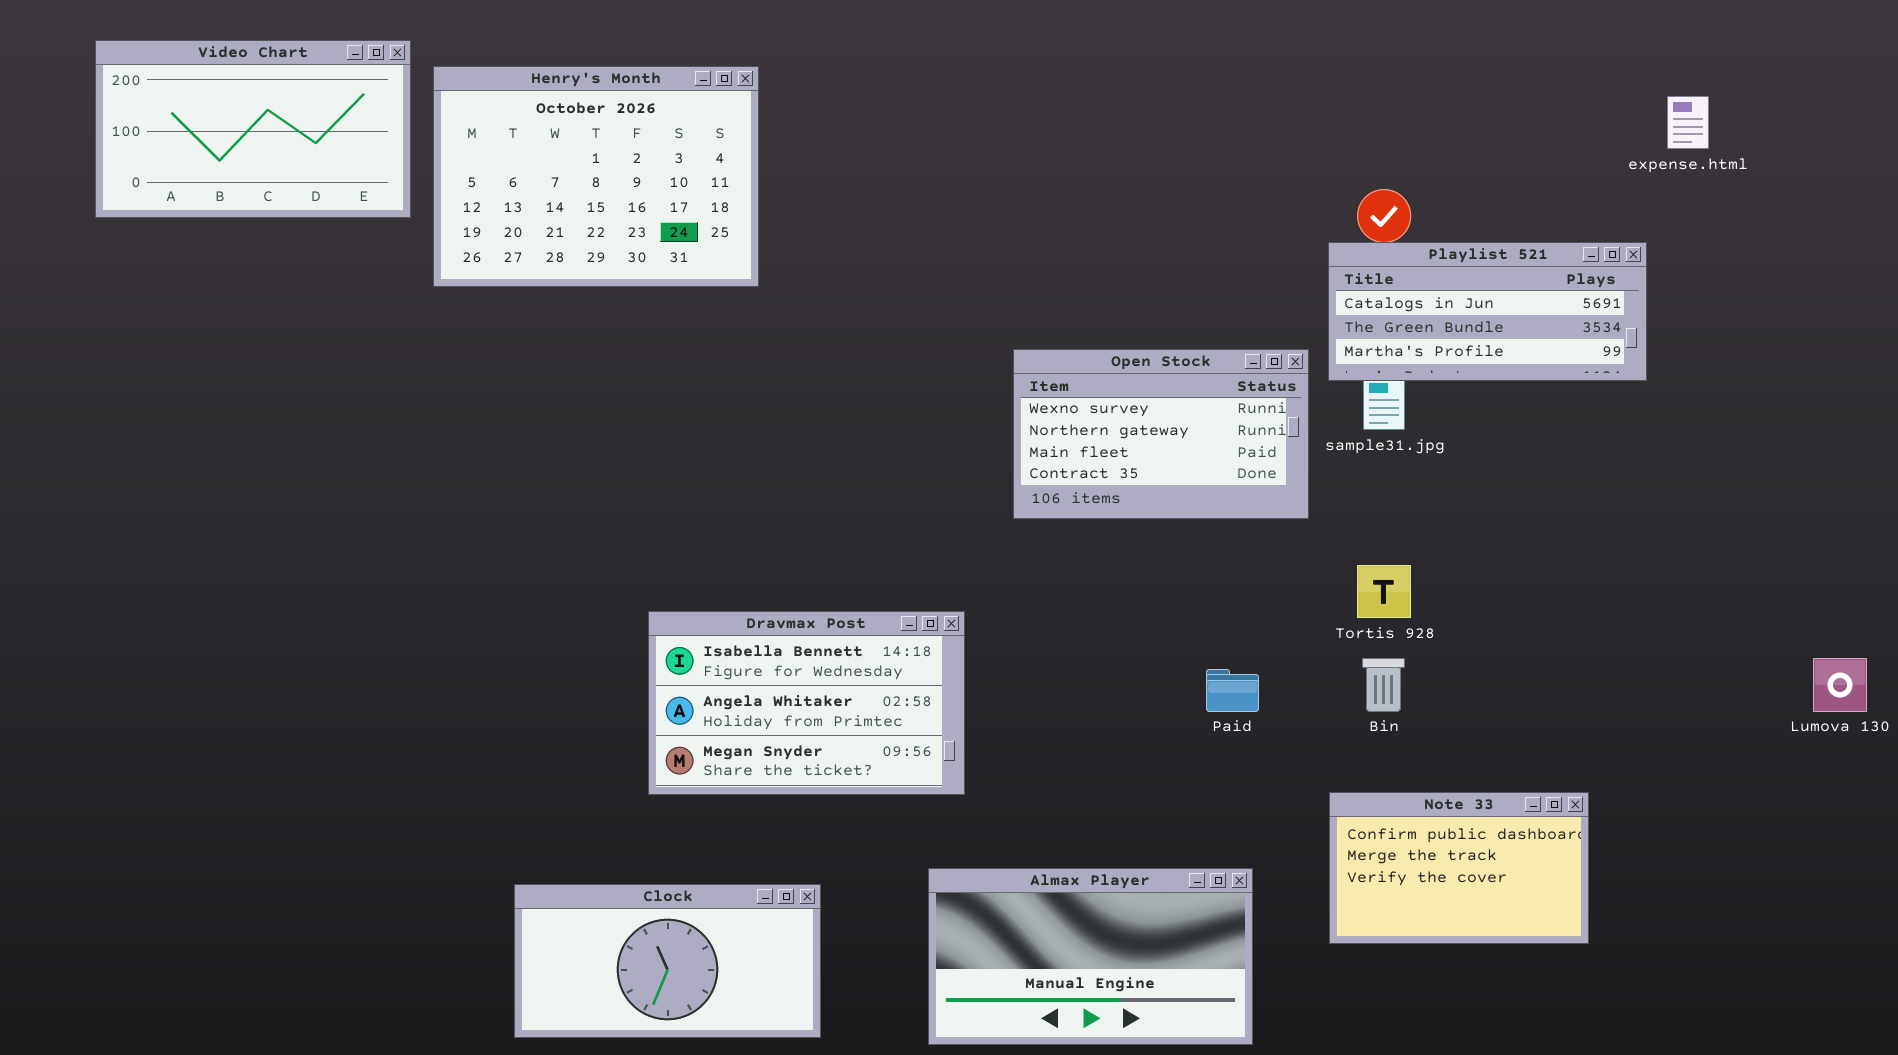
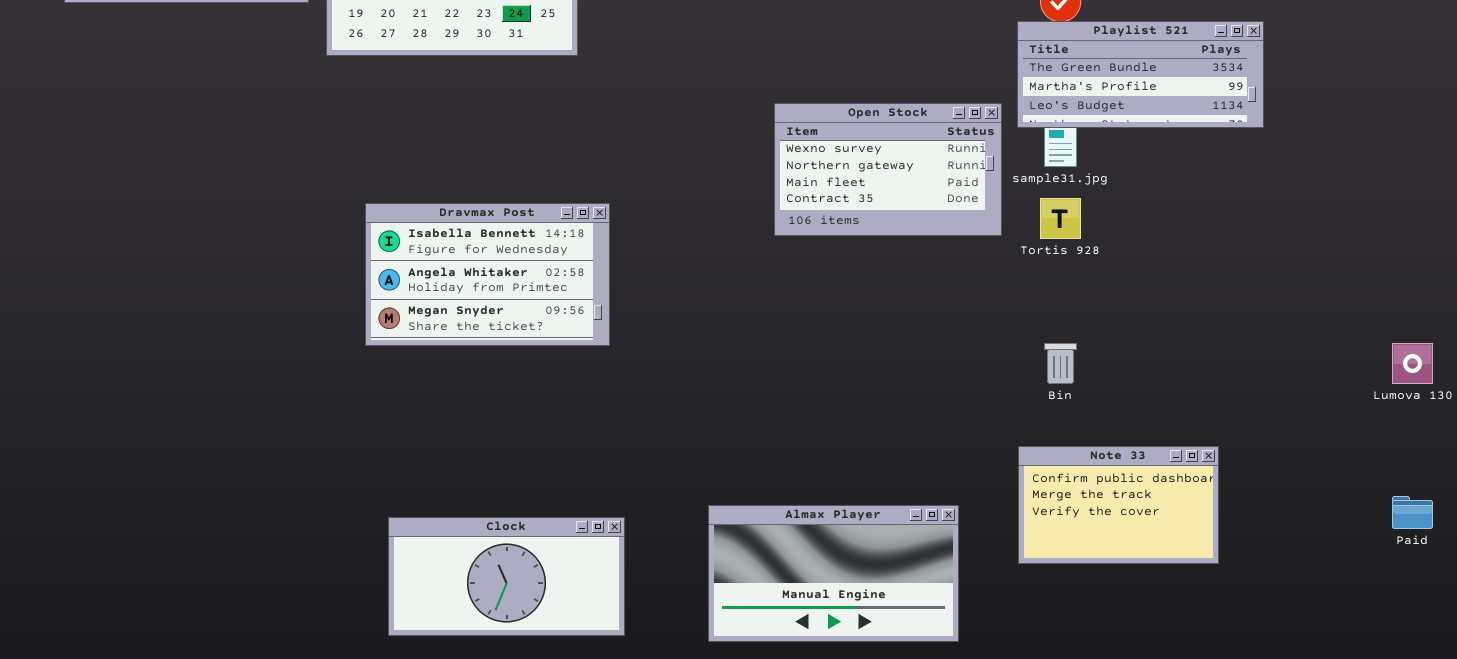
Playlist 521: [1328,242,1647,381] -> [1017,21,1264,128], scrolled down 1 row
Tortis 928: [1357,565,1411,618] -> [1040,198,1081,239], moved
Dravmax Post: [648,611,965,795] -> [365,203,610,346], moved
Paid: [1206,669,1259,712] -> [1392,496,1433,529], moved

